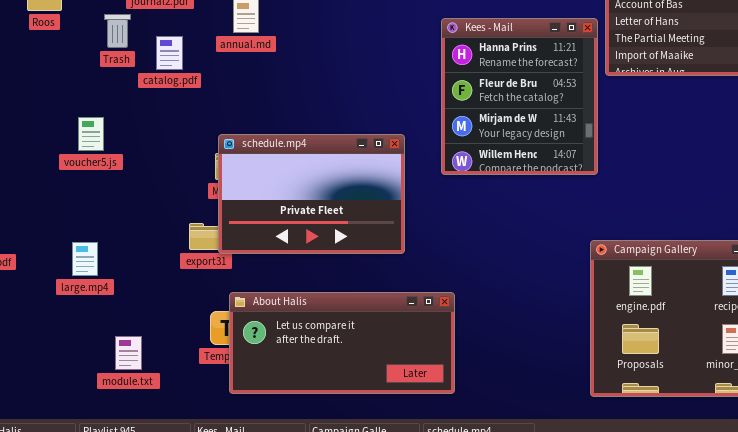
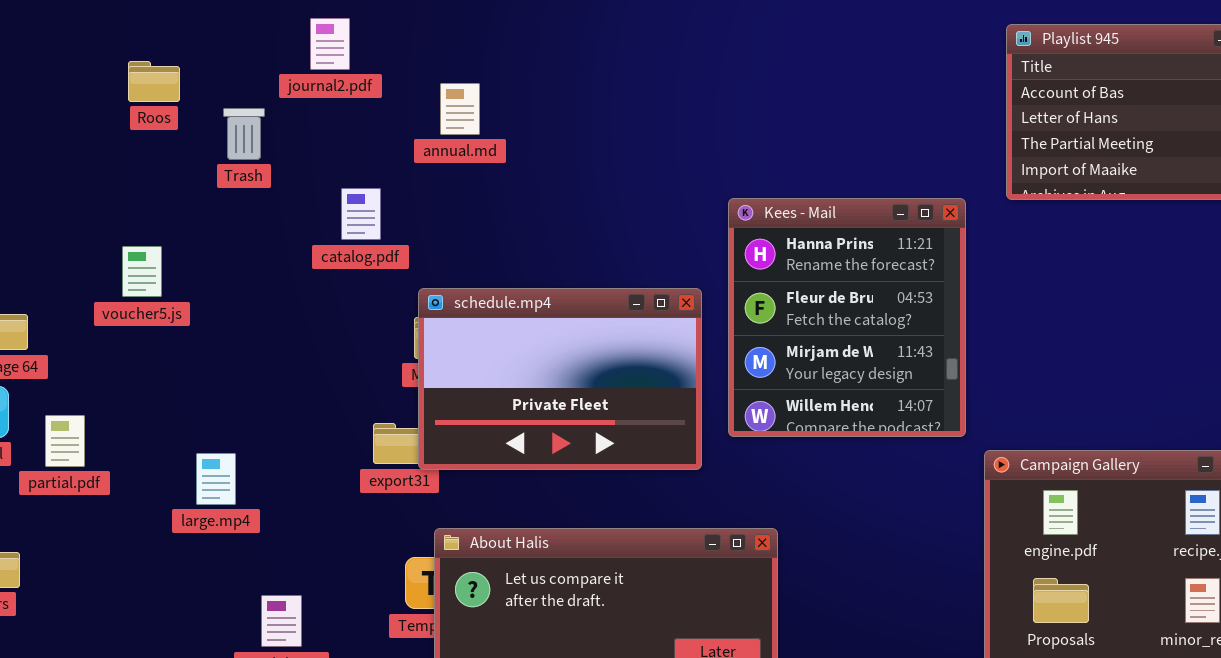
Trash: [104,14,131,48] -> [223,108,265,160], moved
Kees - Mail: [441,18,598,175] -> [728,198,966,437], moved
catalog.pdf: [156,36,183,70] -> [341,188,381,240], moved
voucher5.js: [78,117,104,151] -> [122,246,162,297], moved

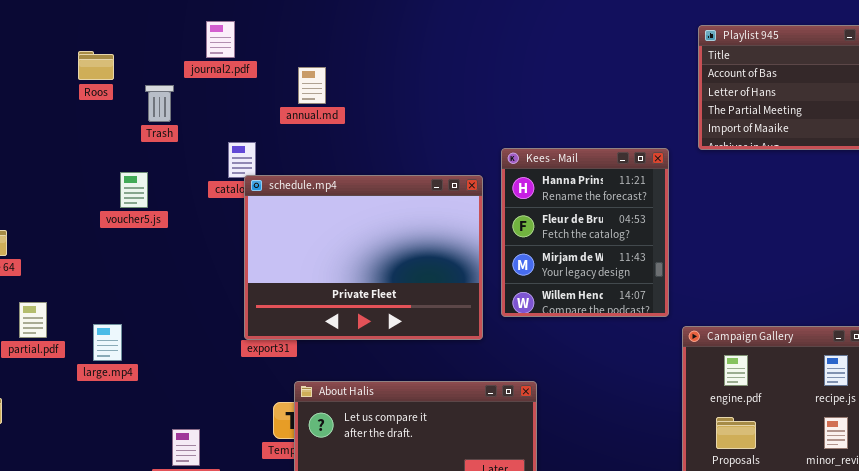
voucher5.js: [122,246,162,297] -> [120,172,148,208], moved
schedule.mp4: [418,288,702,470] -> [244,175,483,340], resized
large.mp4: [196,453,236,505] -> [93,324,122,361], moved

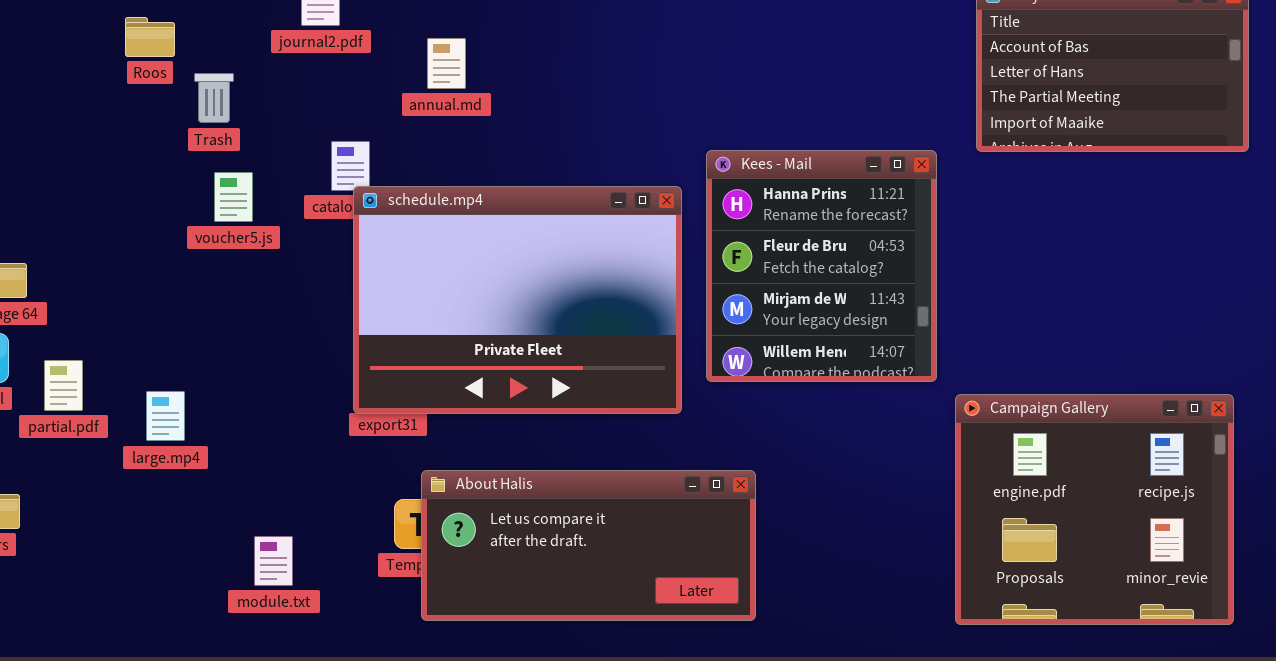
Trash: [145,85,174,122] -> [194,73,234,123], moved
voucher5.js: [120,172,148,208] -> [214,172,253,222], moved

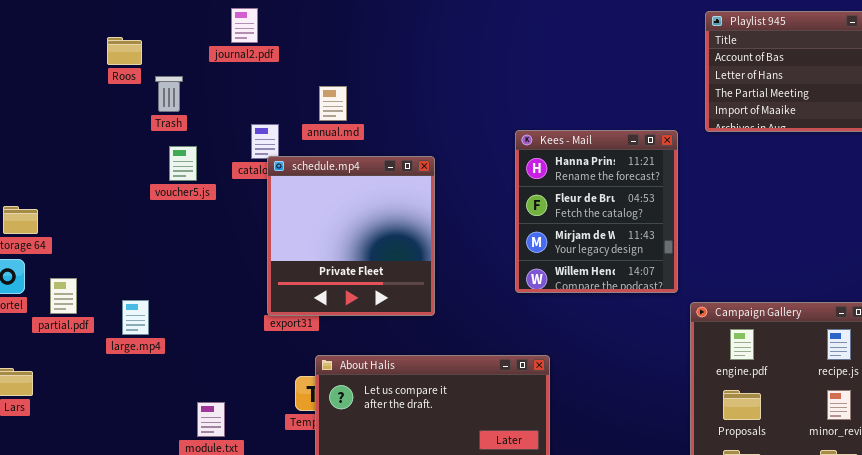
annual.md: [427,38,466,89] -> [319,86,347,121], moved
schedule.mp4: [353,186,682,414] -> [267,156,435,316], resized

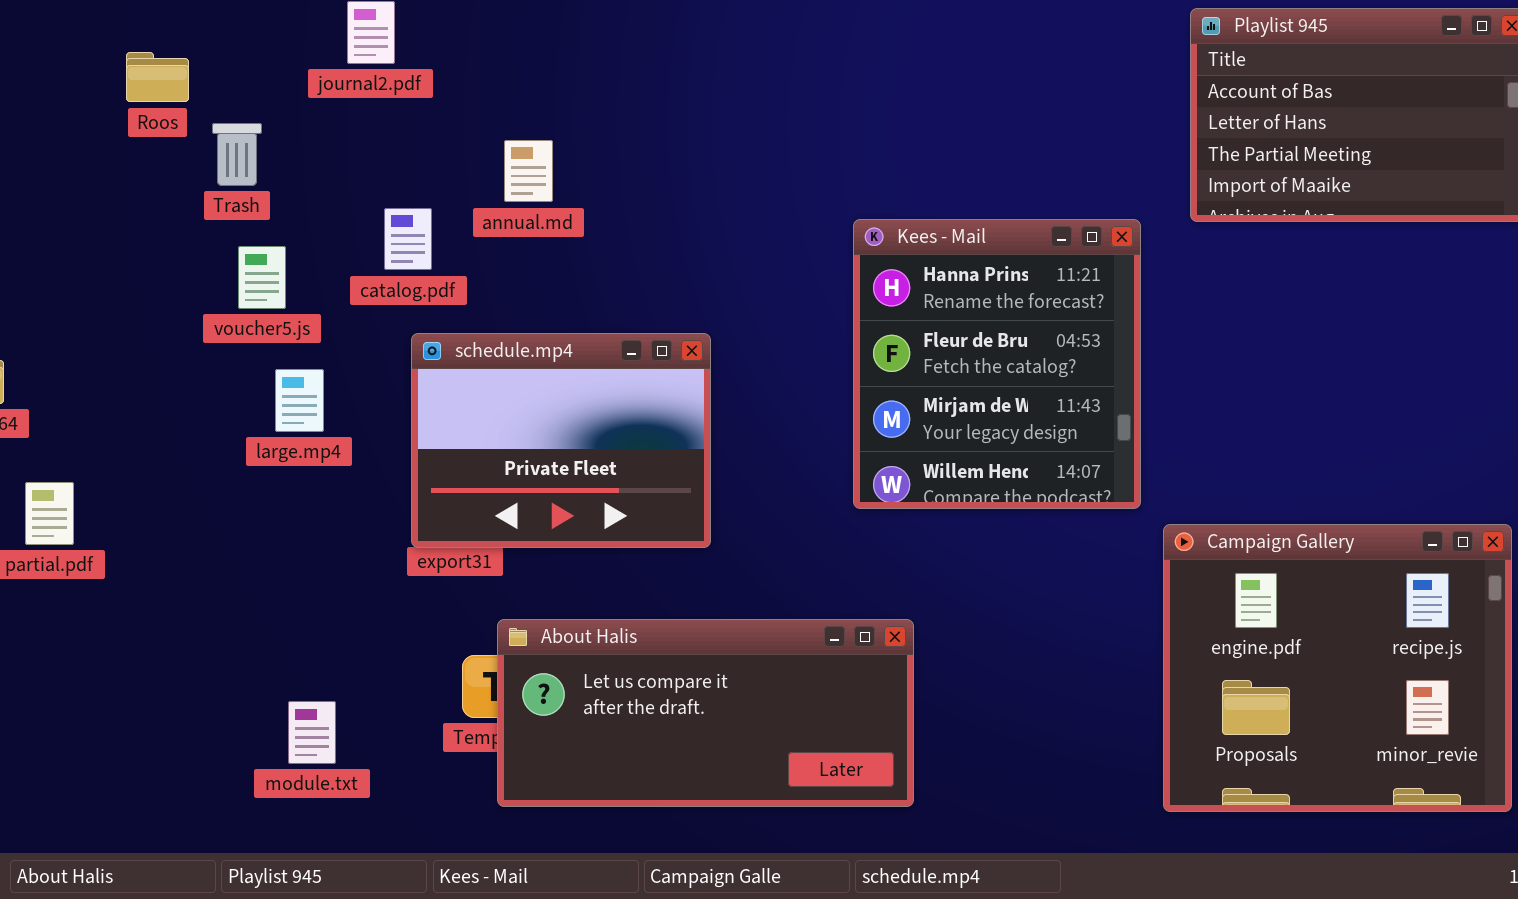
schedule.mp4: [267,156,435,316] -> [411,333,711,548], resized
large.mp4: [122,300,149,335] -> [275,369,324,432], moved

